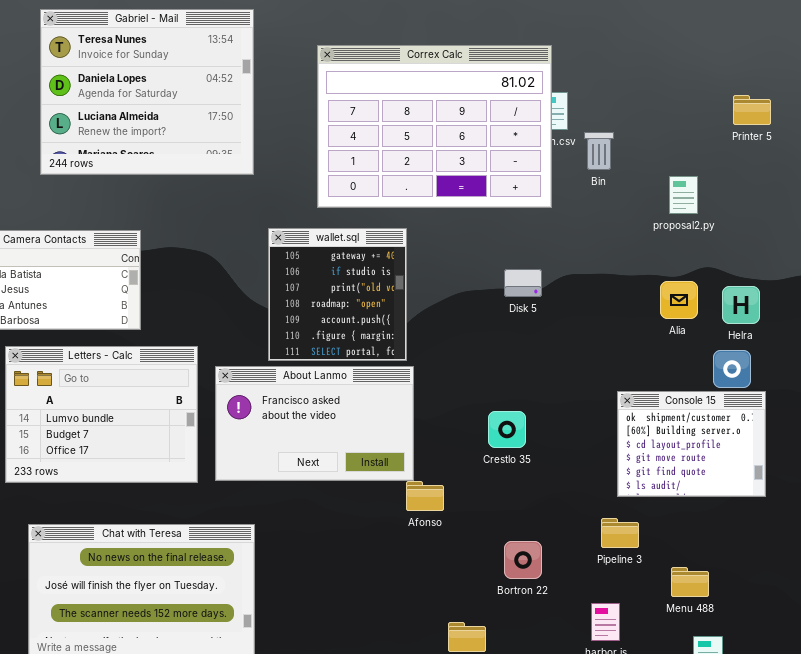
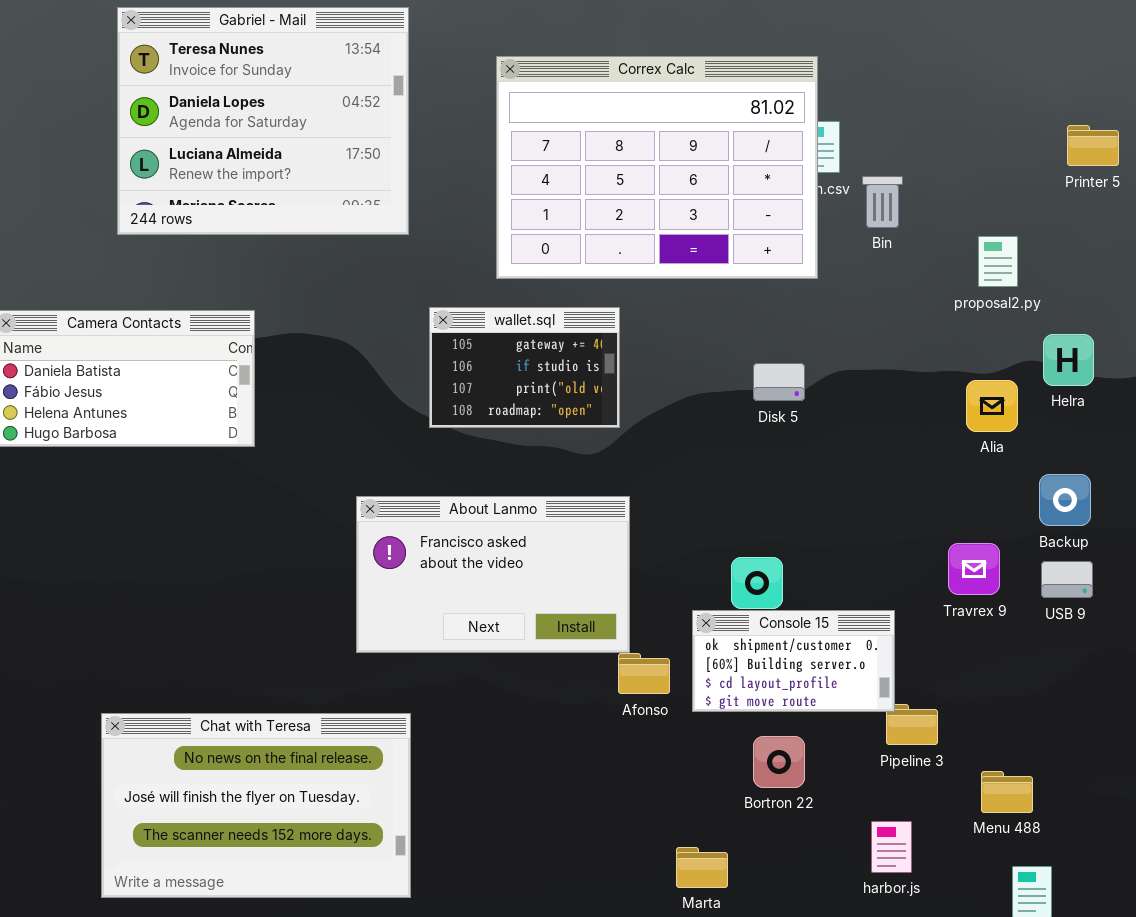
wallet.sql: [268,228,407,361] -> [429,307,620,428], resized
Helra: [722,286,760,324] -> [1043,334,1094,386], moved
Letters - Calc: [5,346,198,483] -> none, closed
Console 15: [617,391,766,497] -> [692,610,895,712], moved, resized

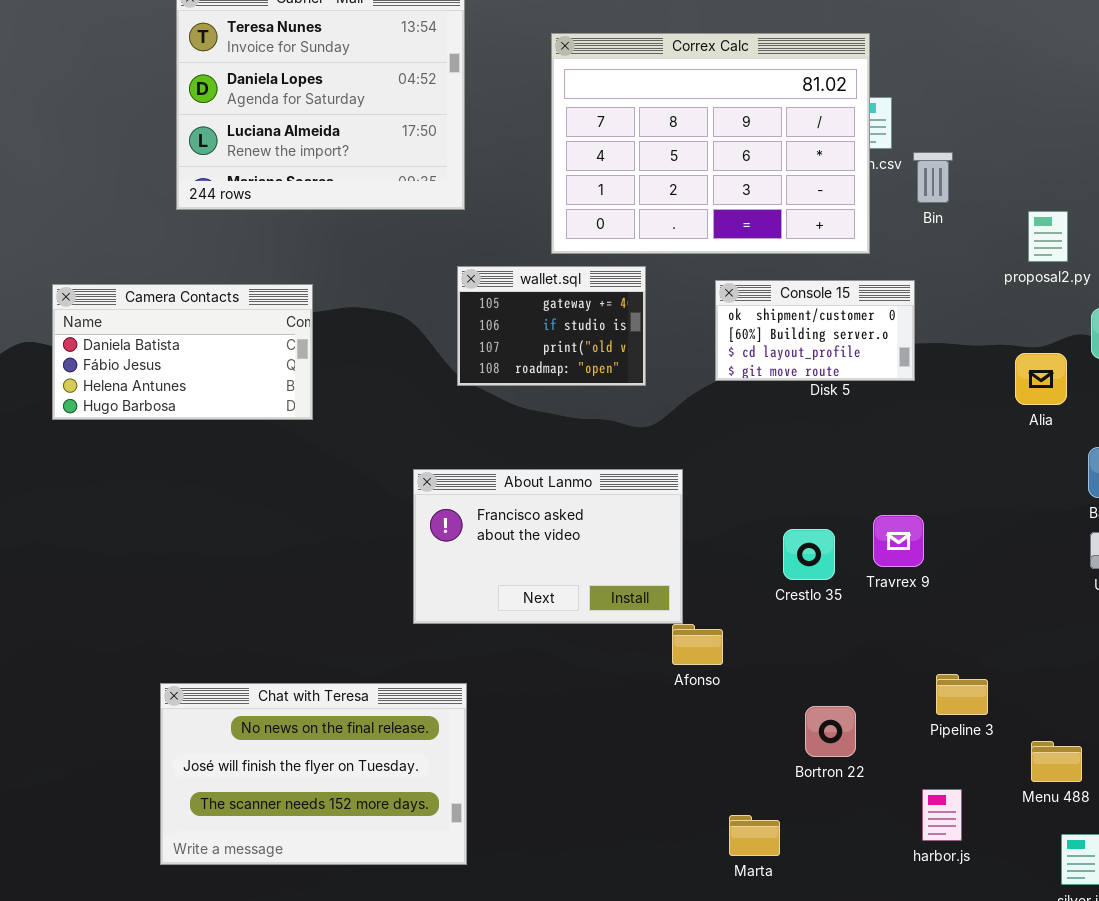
wallet.sql: [429,307,620,428] -> [457,266,646,386], moved
Travrex 9: [948,543,1000,595] -> [873,515,924,567], moved
Console 15: [692,610,895,712] -> [715,280,915,381], moved

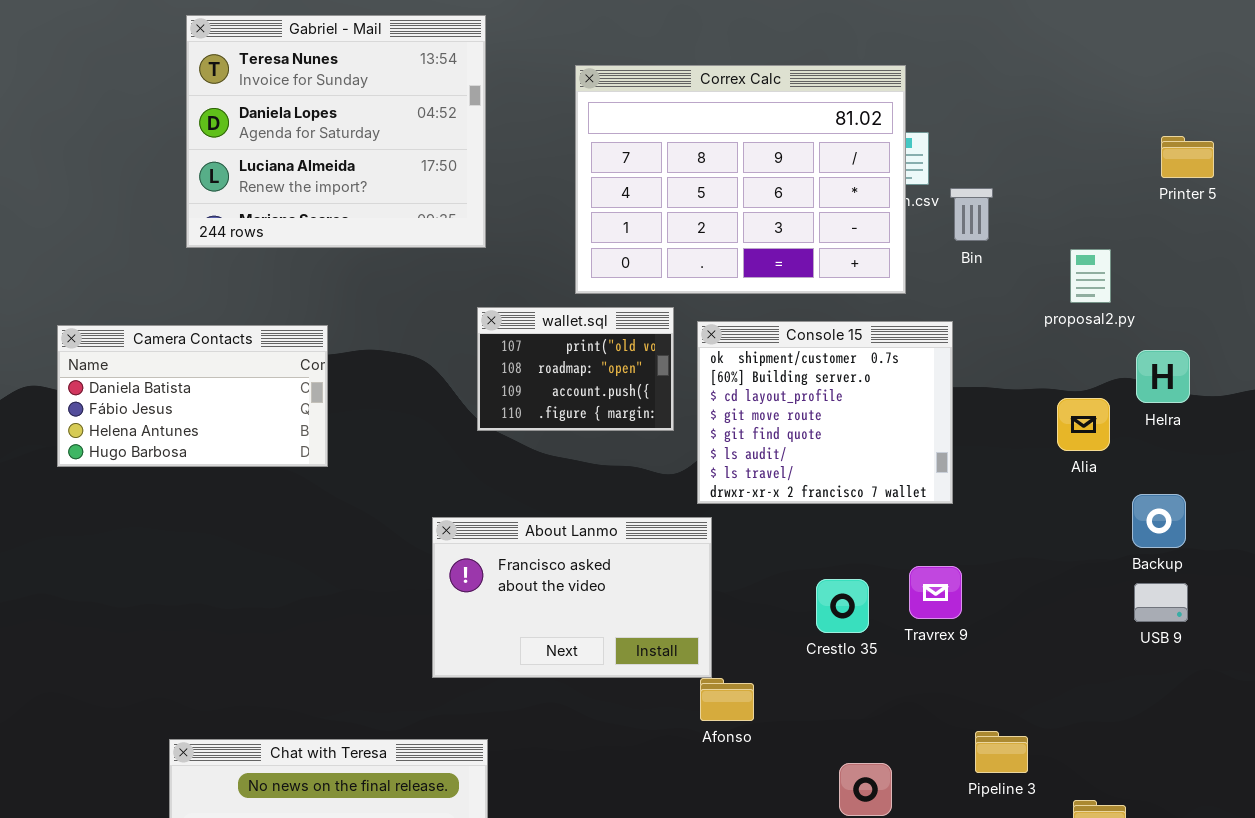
wallet.sql: [457,266,646,386] -> [477,307,674,431], scrolled down 2 rows
Console 15: [715,280,915,381] -> [697,321,953,504], resized

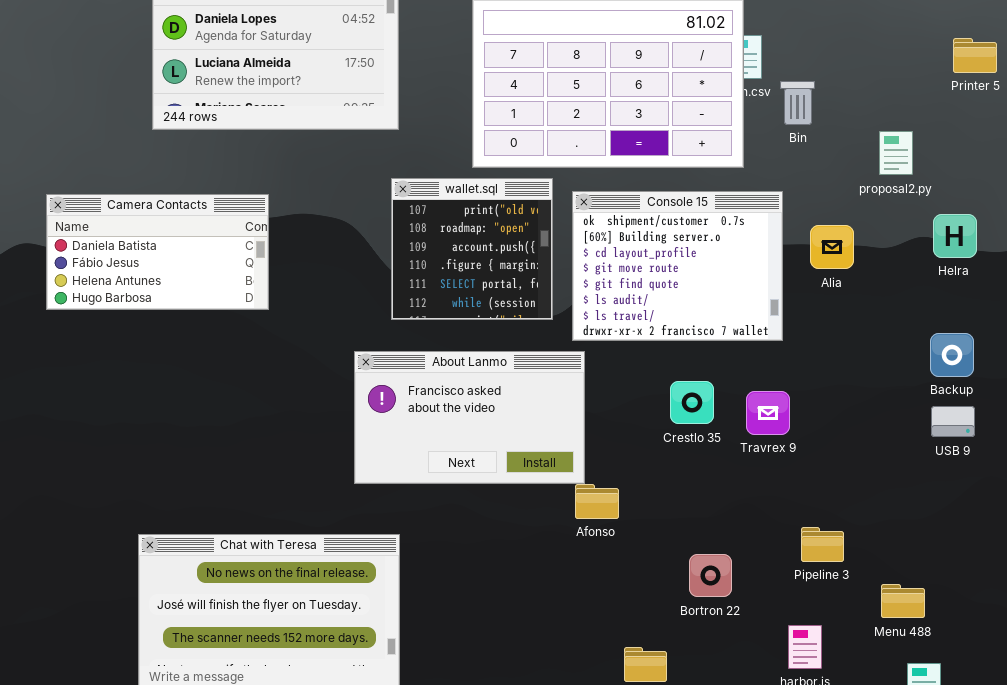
wallet.sql: [477,307,674,431] -> [391,178,553,320], resized
Alia: [1057,398,1110,451] -> [810,225,854,269], moved
Crestlo 35: [816,579,869,633] -> [670,381,714,424], moved

